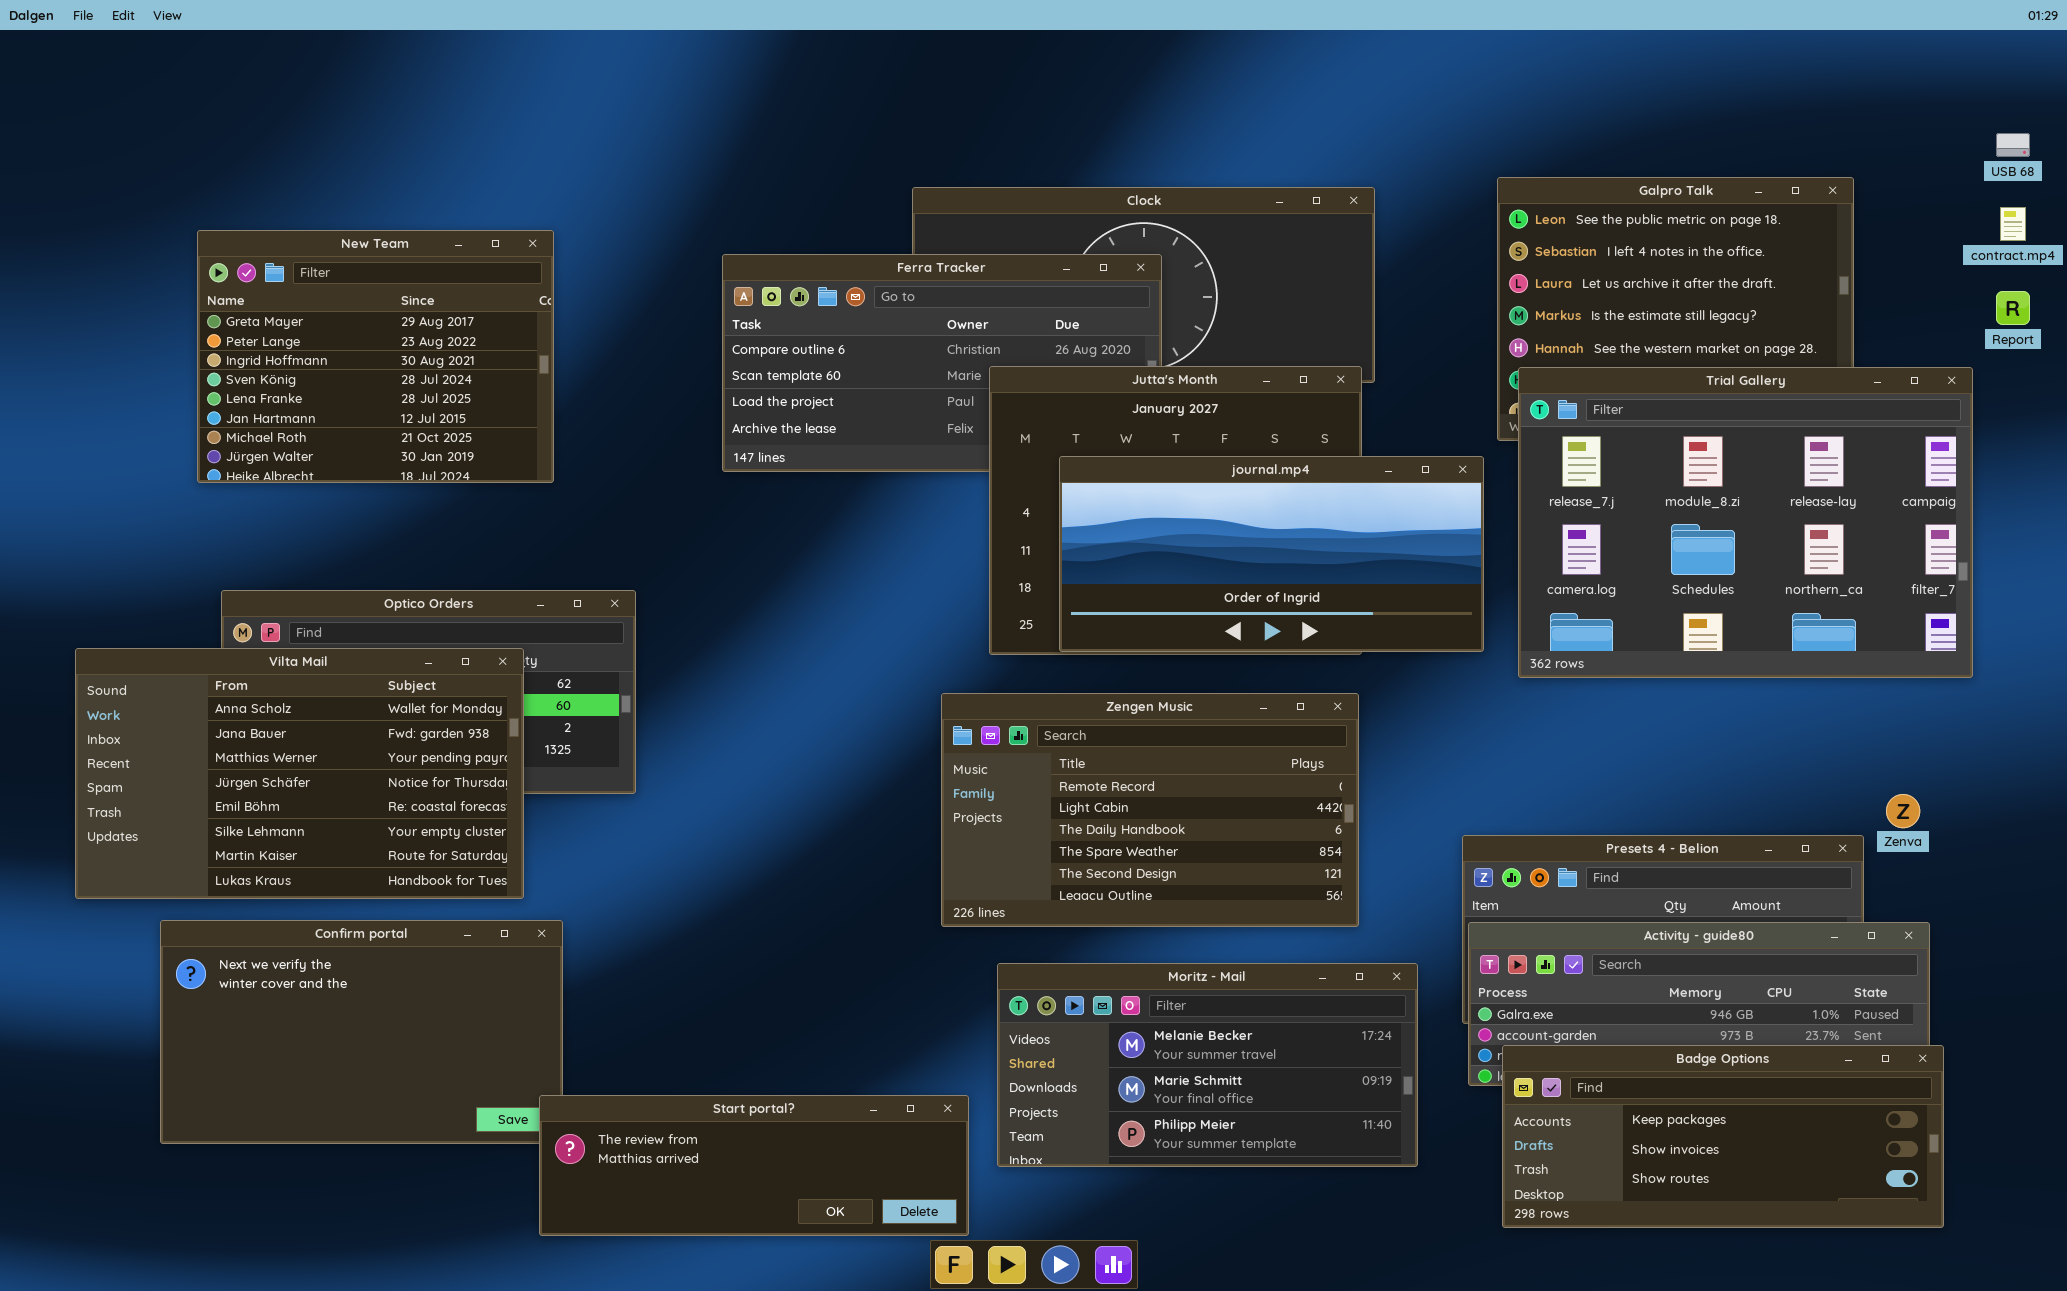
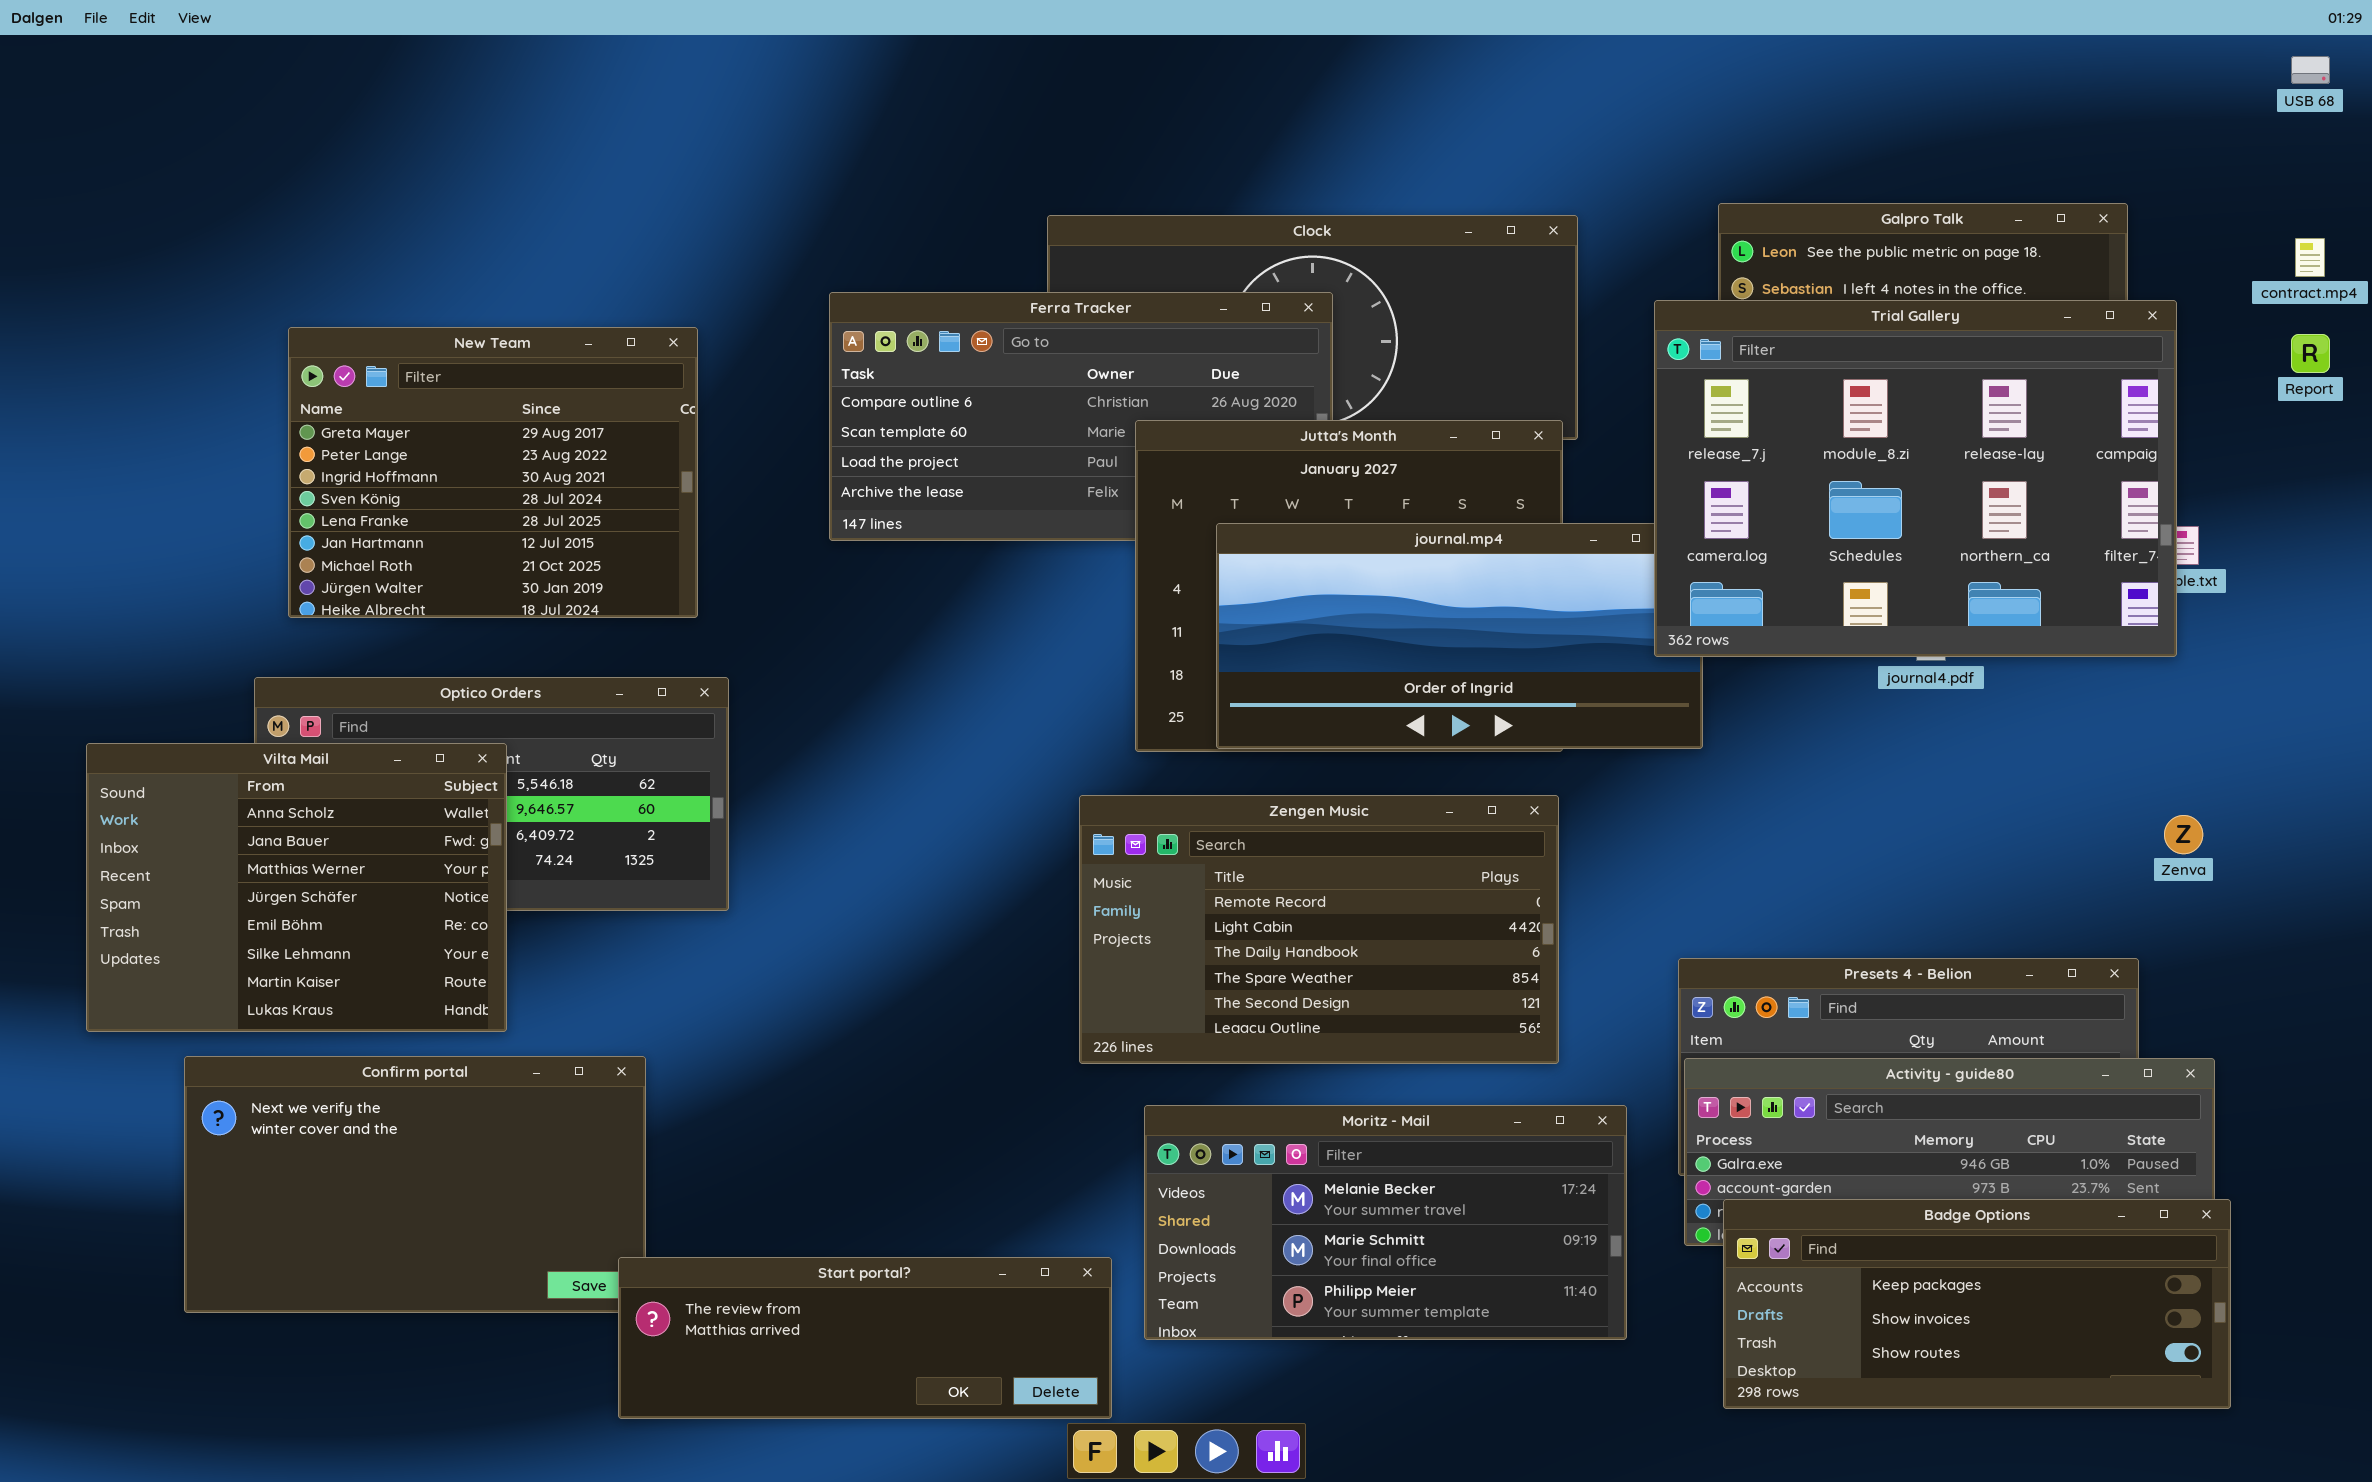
USB 68: [1996,133,2030,157] -> [2291,56,2330,84], moved
New Team: [197,230,554,483] -> [288,327,698,618], moved
Trial Gallery: [1518,367,1973,678] -> [1654,300,2177,657], moved
Vilta Mail: [75,648,524,899] -> [86,743,507,1032], resized
Zenva: [1886,794,1920,828] -> [2164,815,2203,854], moved

